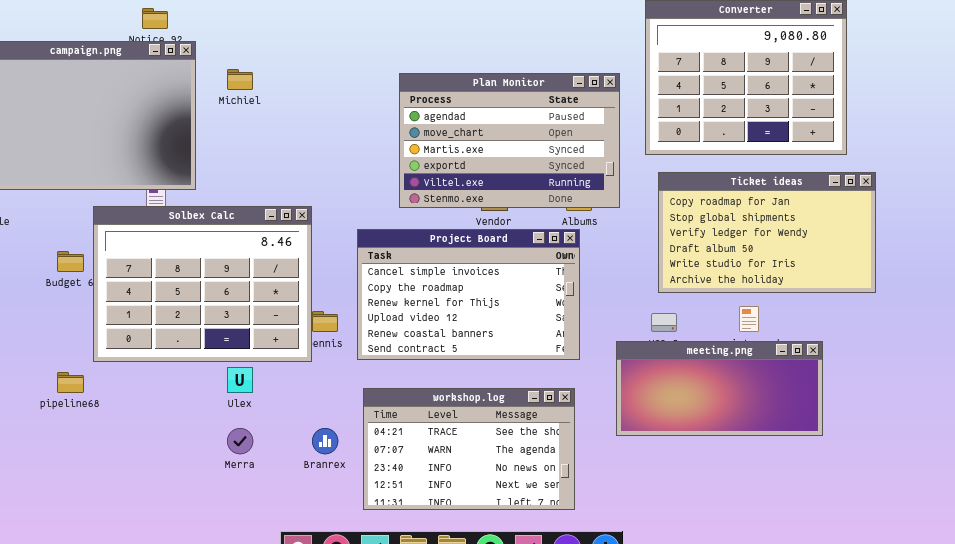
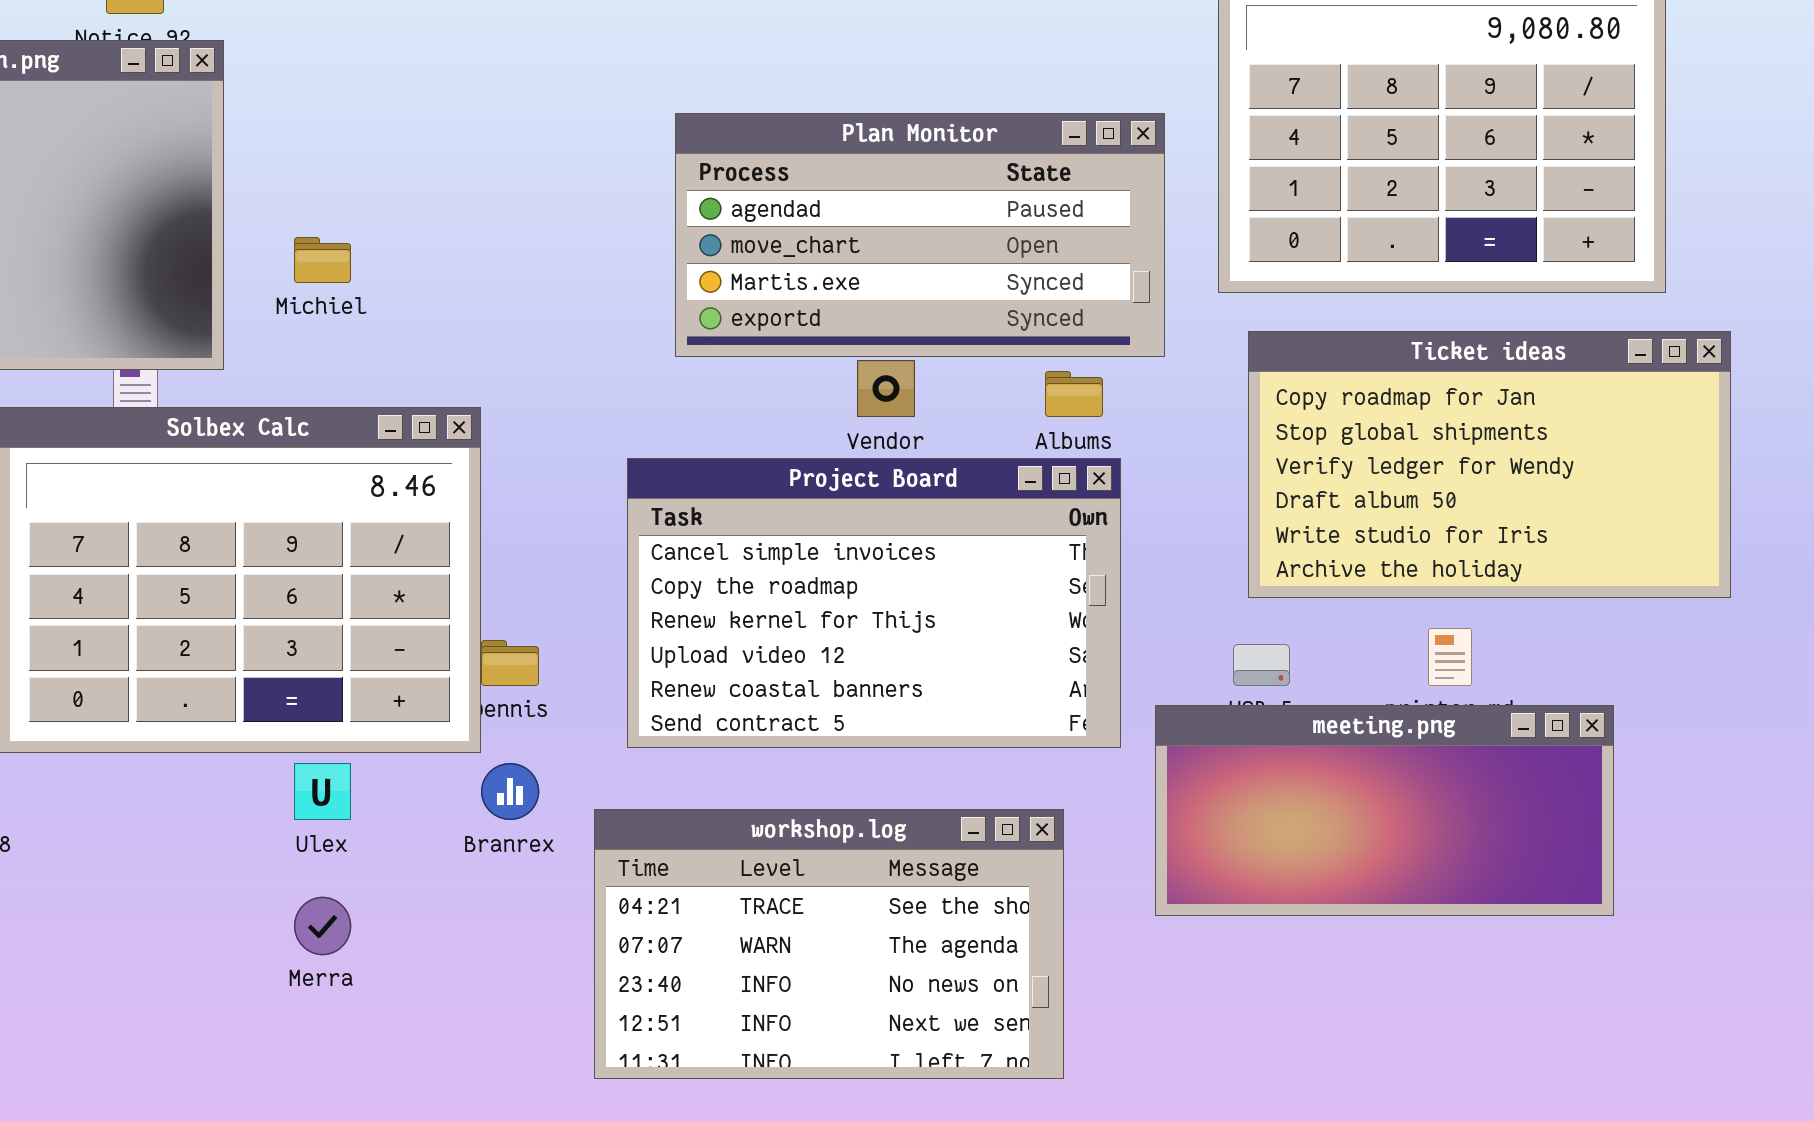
Michiel: [227,69,253,90] -> [294,237,351,283], moved
Plan Monitor: [399,73,620,208] -> [675,113,1165,357], resized
Project Board: [357,229,580,360] -> [627,458,1121,748], moved
Branrex: [312,428,338,454] -> [481,763,539,820], moved

